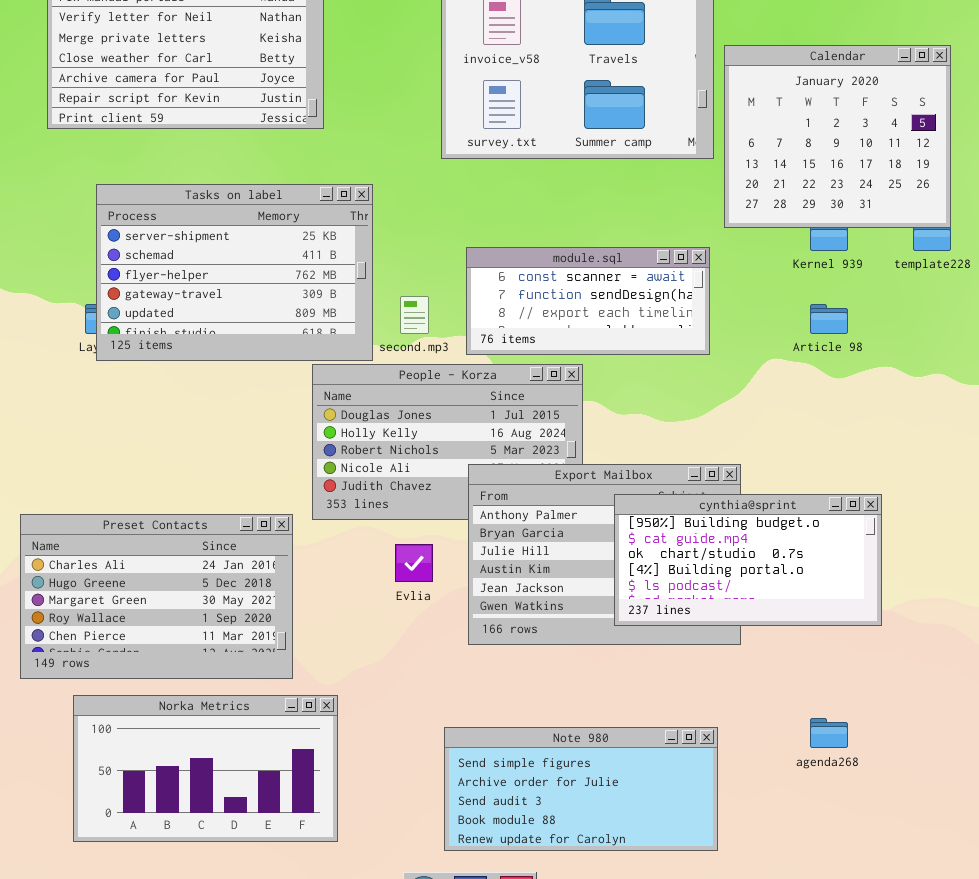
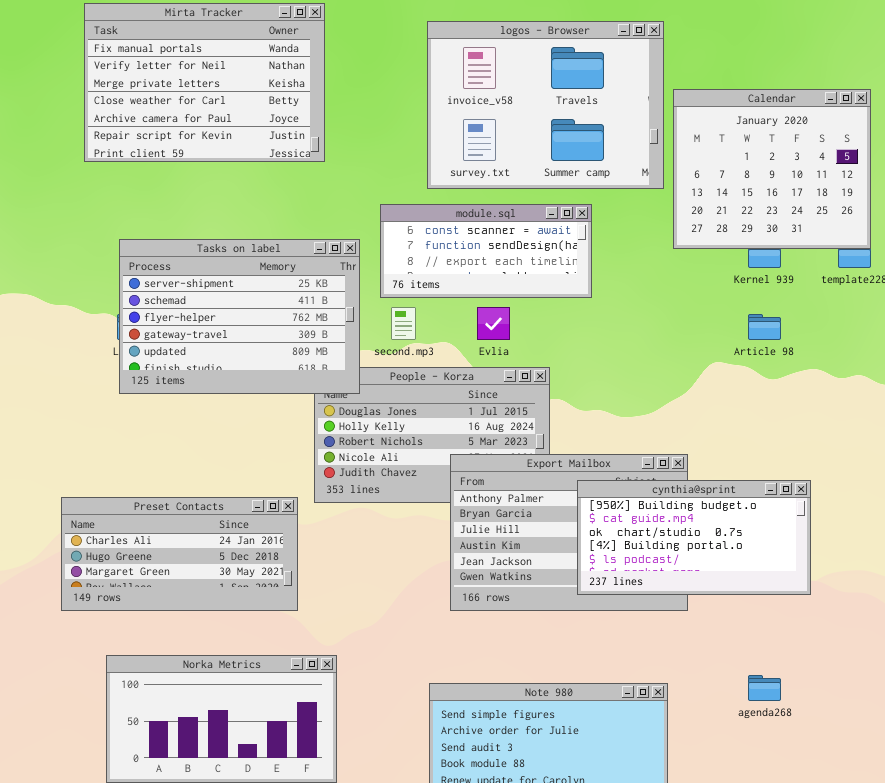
Tasks on label: [96,184,373,361] -> [119,239,360,394], moved
module.sql: [466,247,710,355] -> [380,204,592,298], moved
Preset Contacts: [20,514,293,679] -> [61,497,298,611], resized
Evlia: [395,544,433,582] -> [477,307,510,340], moved

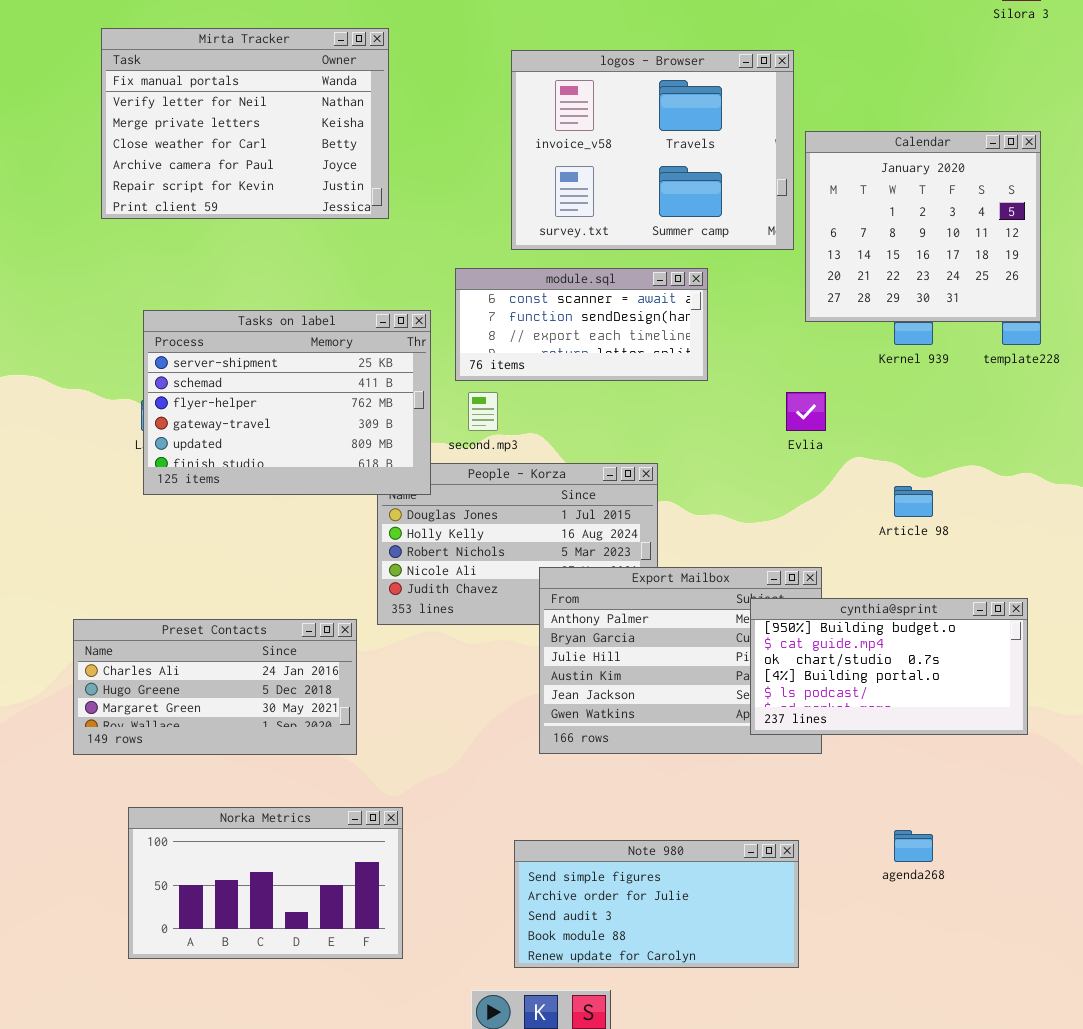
Evlia: [477,307,510,340] -> [786,392,826,431], moved
Article 98: [748,314,781,340] -> [894,486,933,517], moved
cynthia@sprint: [577,480,811,595] -> [750,598,1028,735], moved

